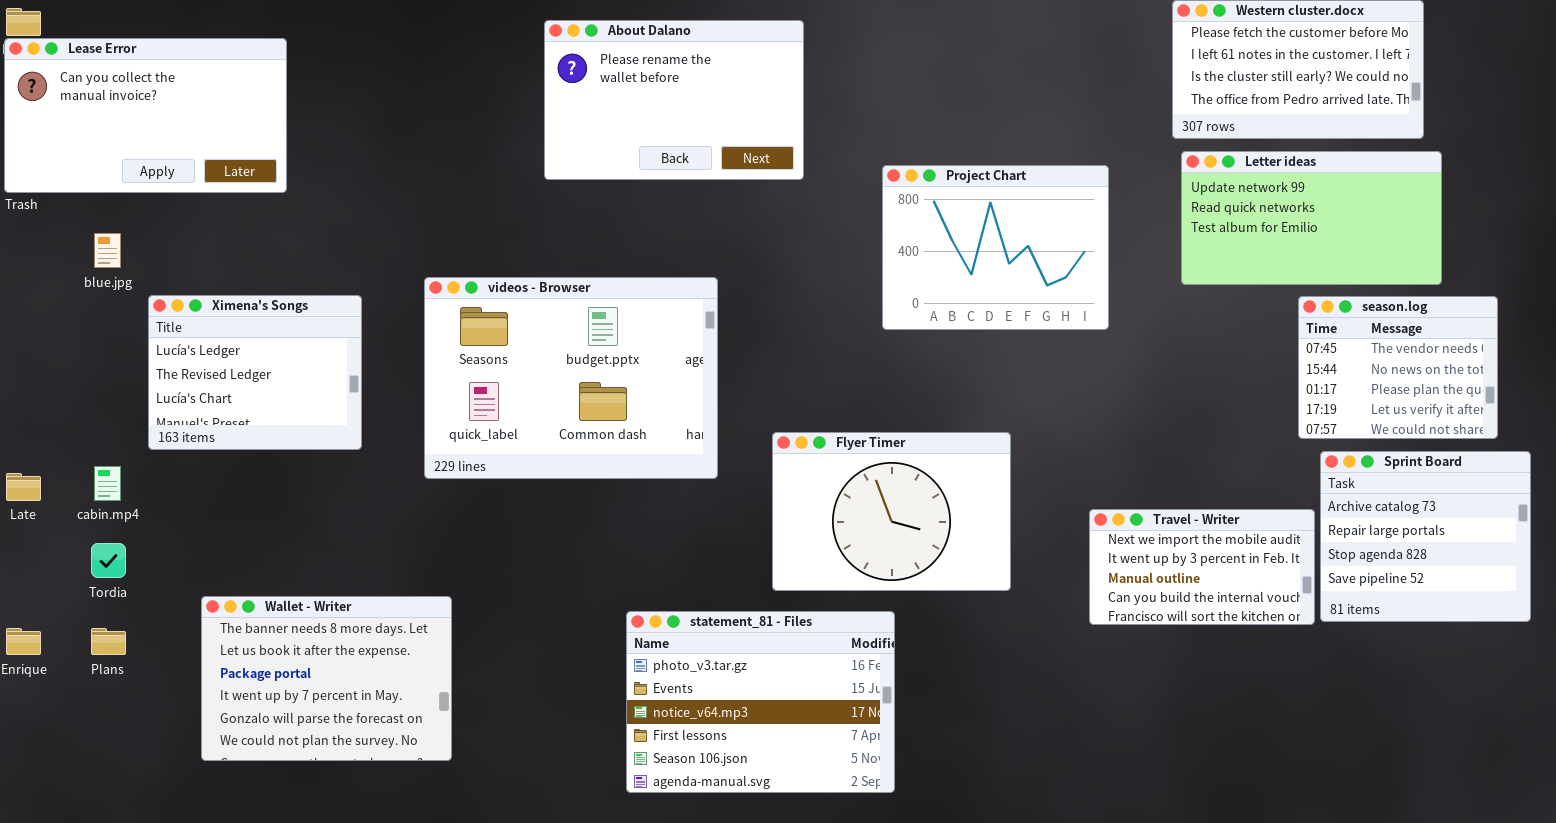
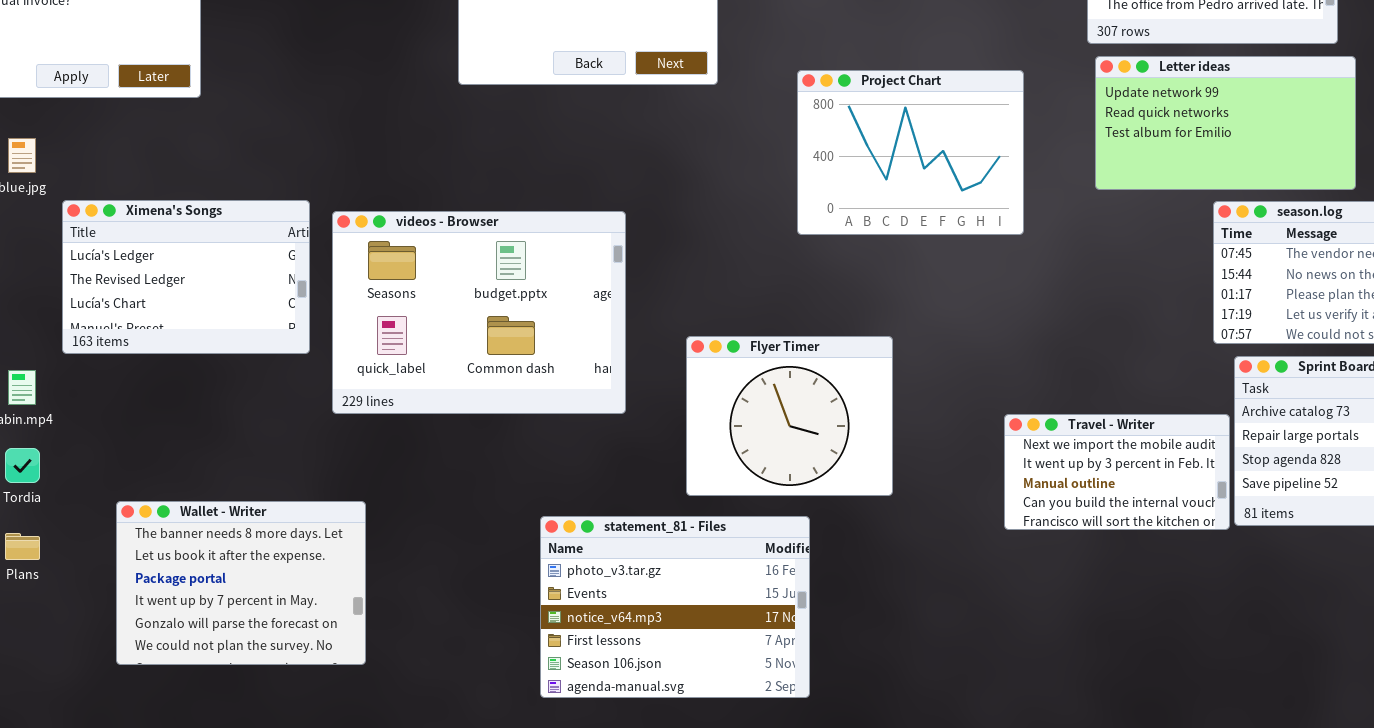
videos - Browser: [424,277,718,479] -> [332,211,626,414], moved
Ximena's Songs: [148,295,362,450] -> [62,200,310,354], resized
Flyer Timer: [772,432,1011,591] -> [686,336,893,496], resized

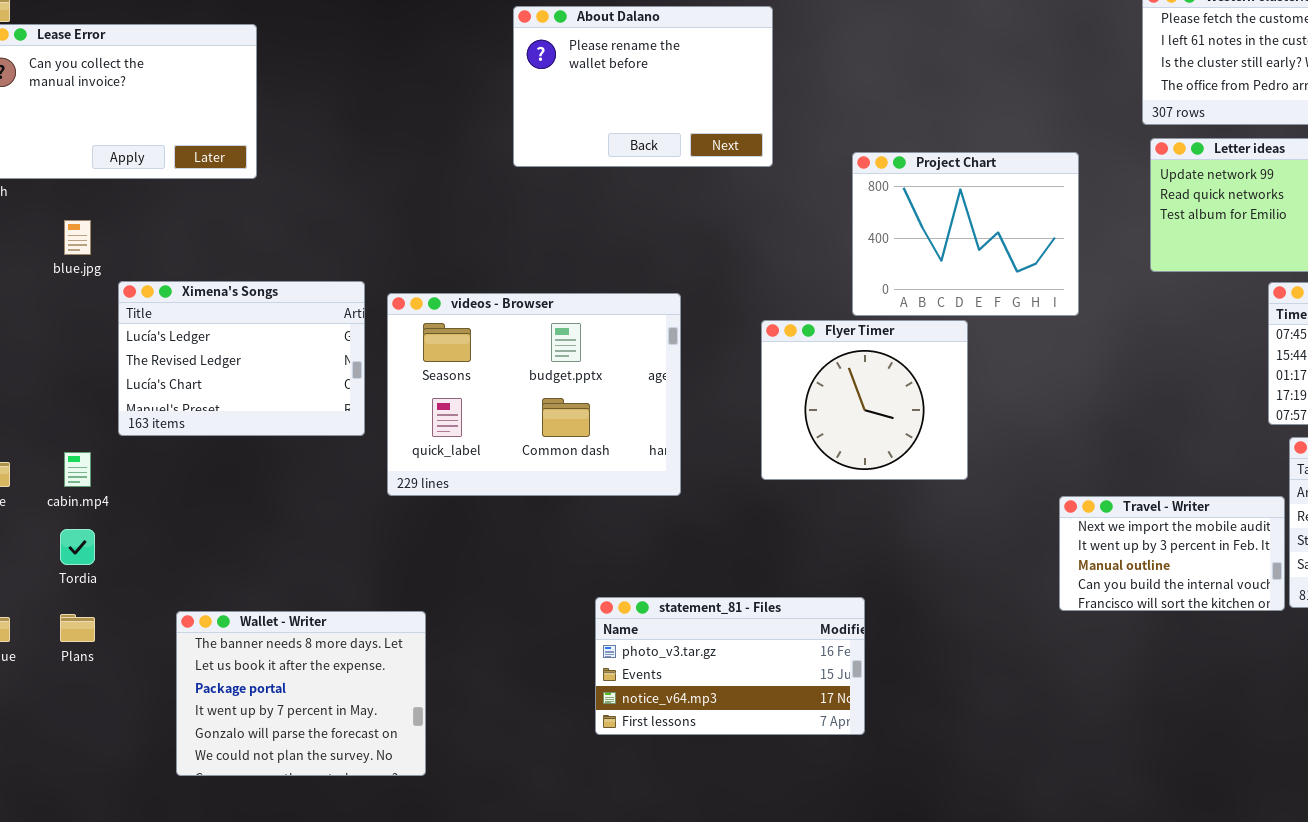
Flyer Timer: [686,336,893,496] -> [761,320,968,480], moved
Wallet - Writer: [116,501,366,665] -> [176,611,426,776], moved
statement_81 - Files: [540,516,810,698] -> [595,597,865,735], resized

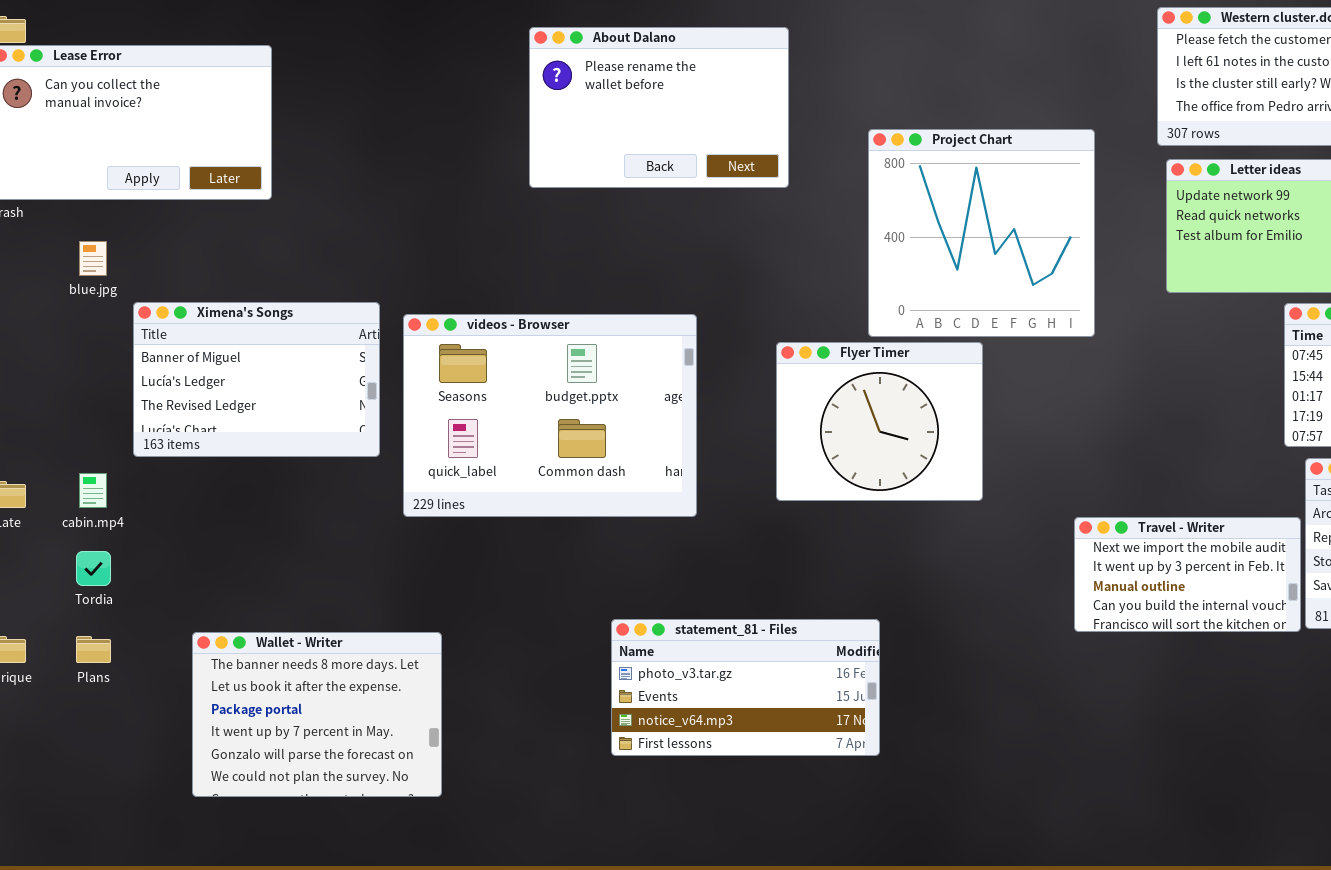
Project Chart: [852,152,1079,316] -> [868,129,1095,337], resized
Ximena's Songs: [118,281,365,436] -> [133,302,380,457], scrolled up 1 row

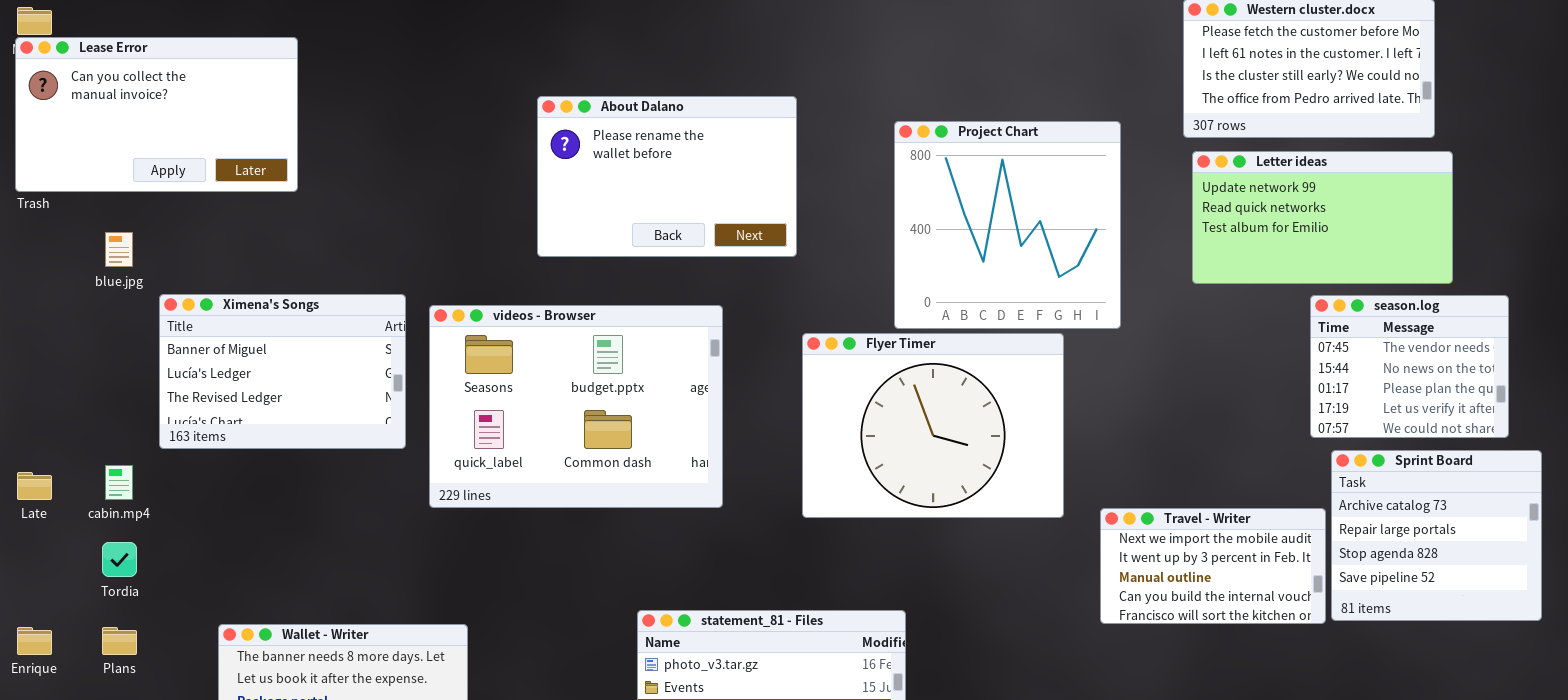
About Dalano: [529,27,789,188] -> [537,96,797,257], moved
Flyer Timer: [776,342,983,501] -> [802,333,1064,518], resized

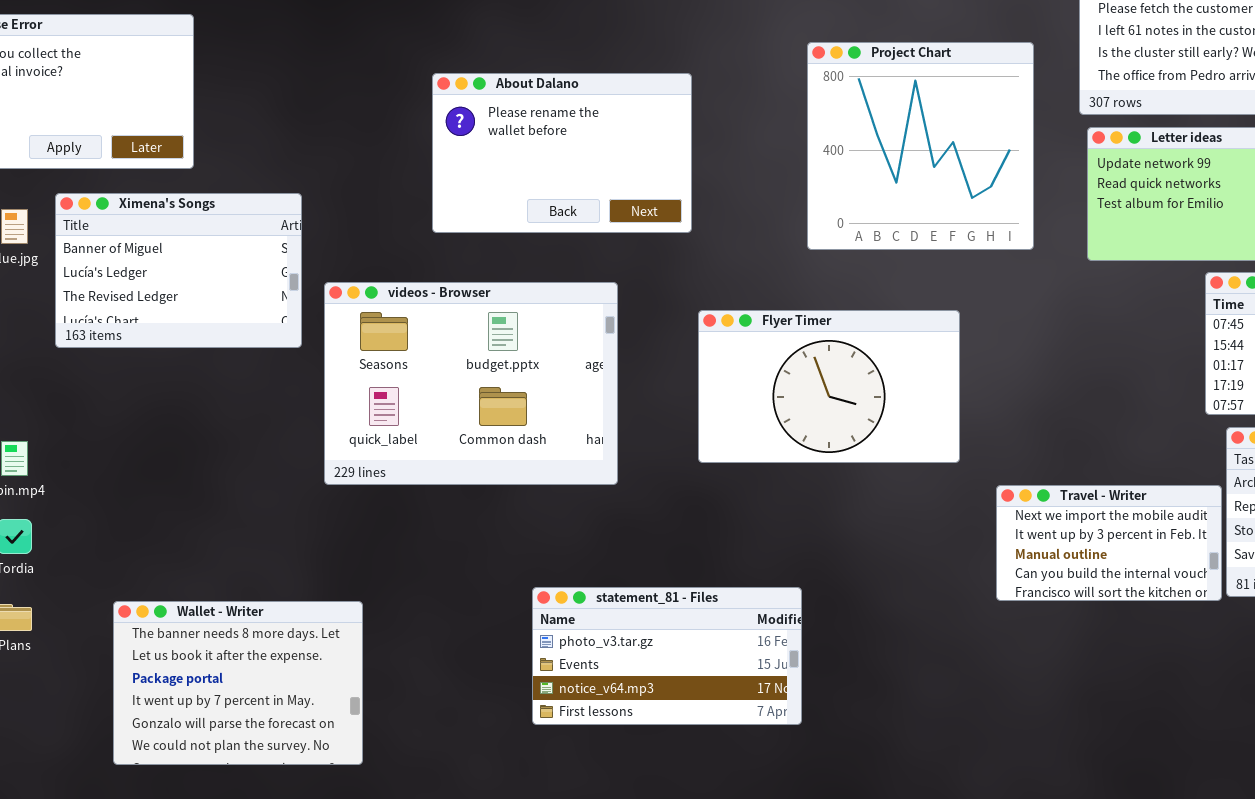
Project Chart: [894,121,1121,329] -> [807,42,1034,250], moved
Ximena's Songs: [159,294,406,449] -> [55,193,302,348], moved
Flyer Timer: [802,333,1064,518] -> [698,310,960,463], resized

